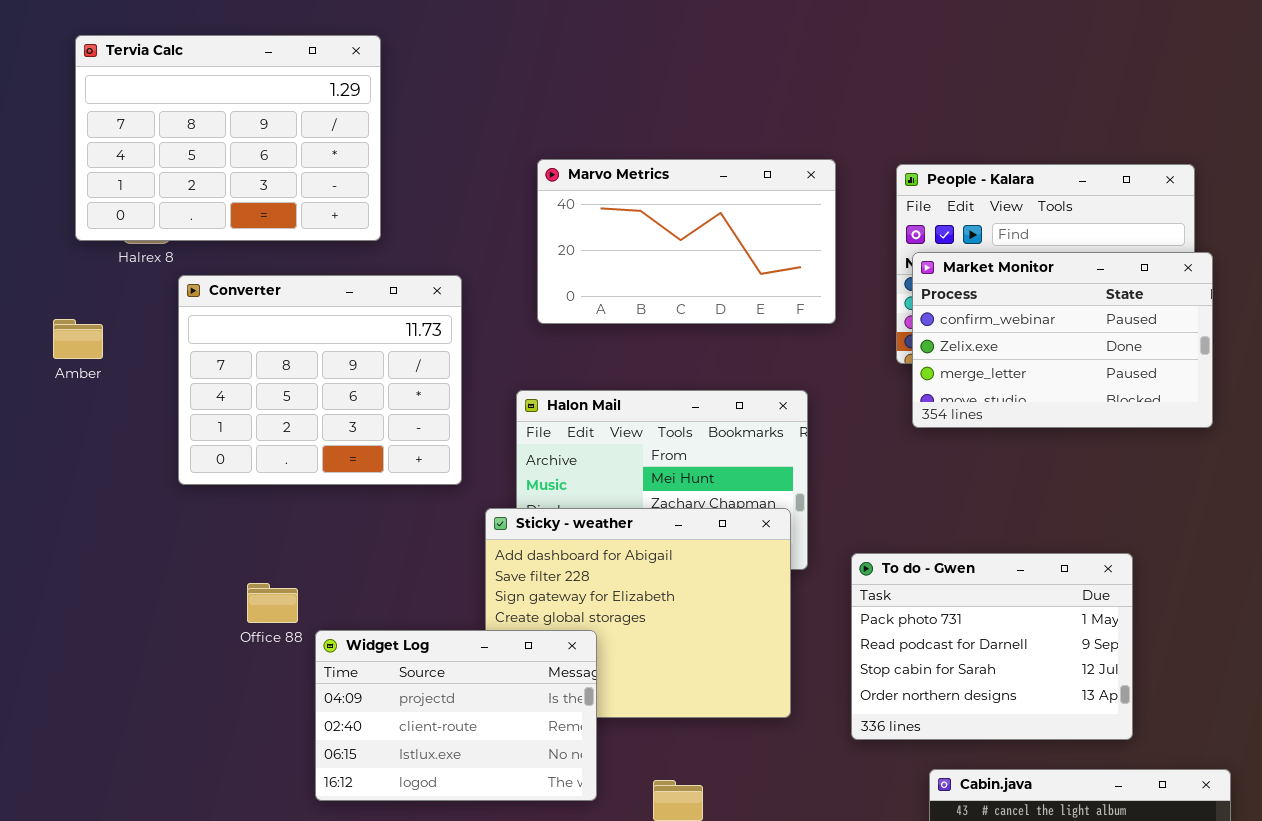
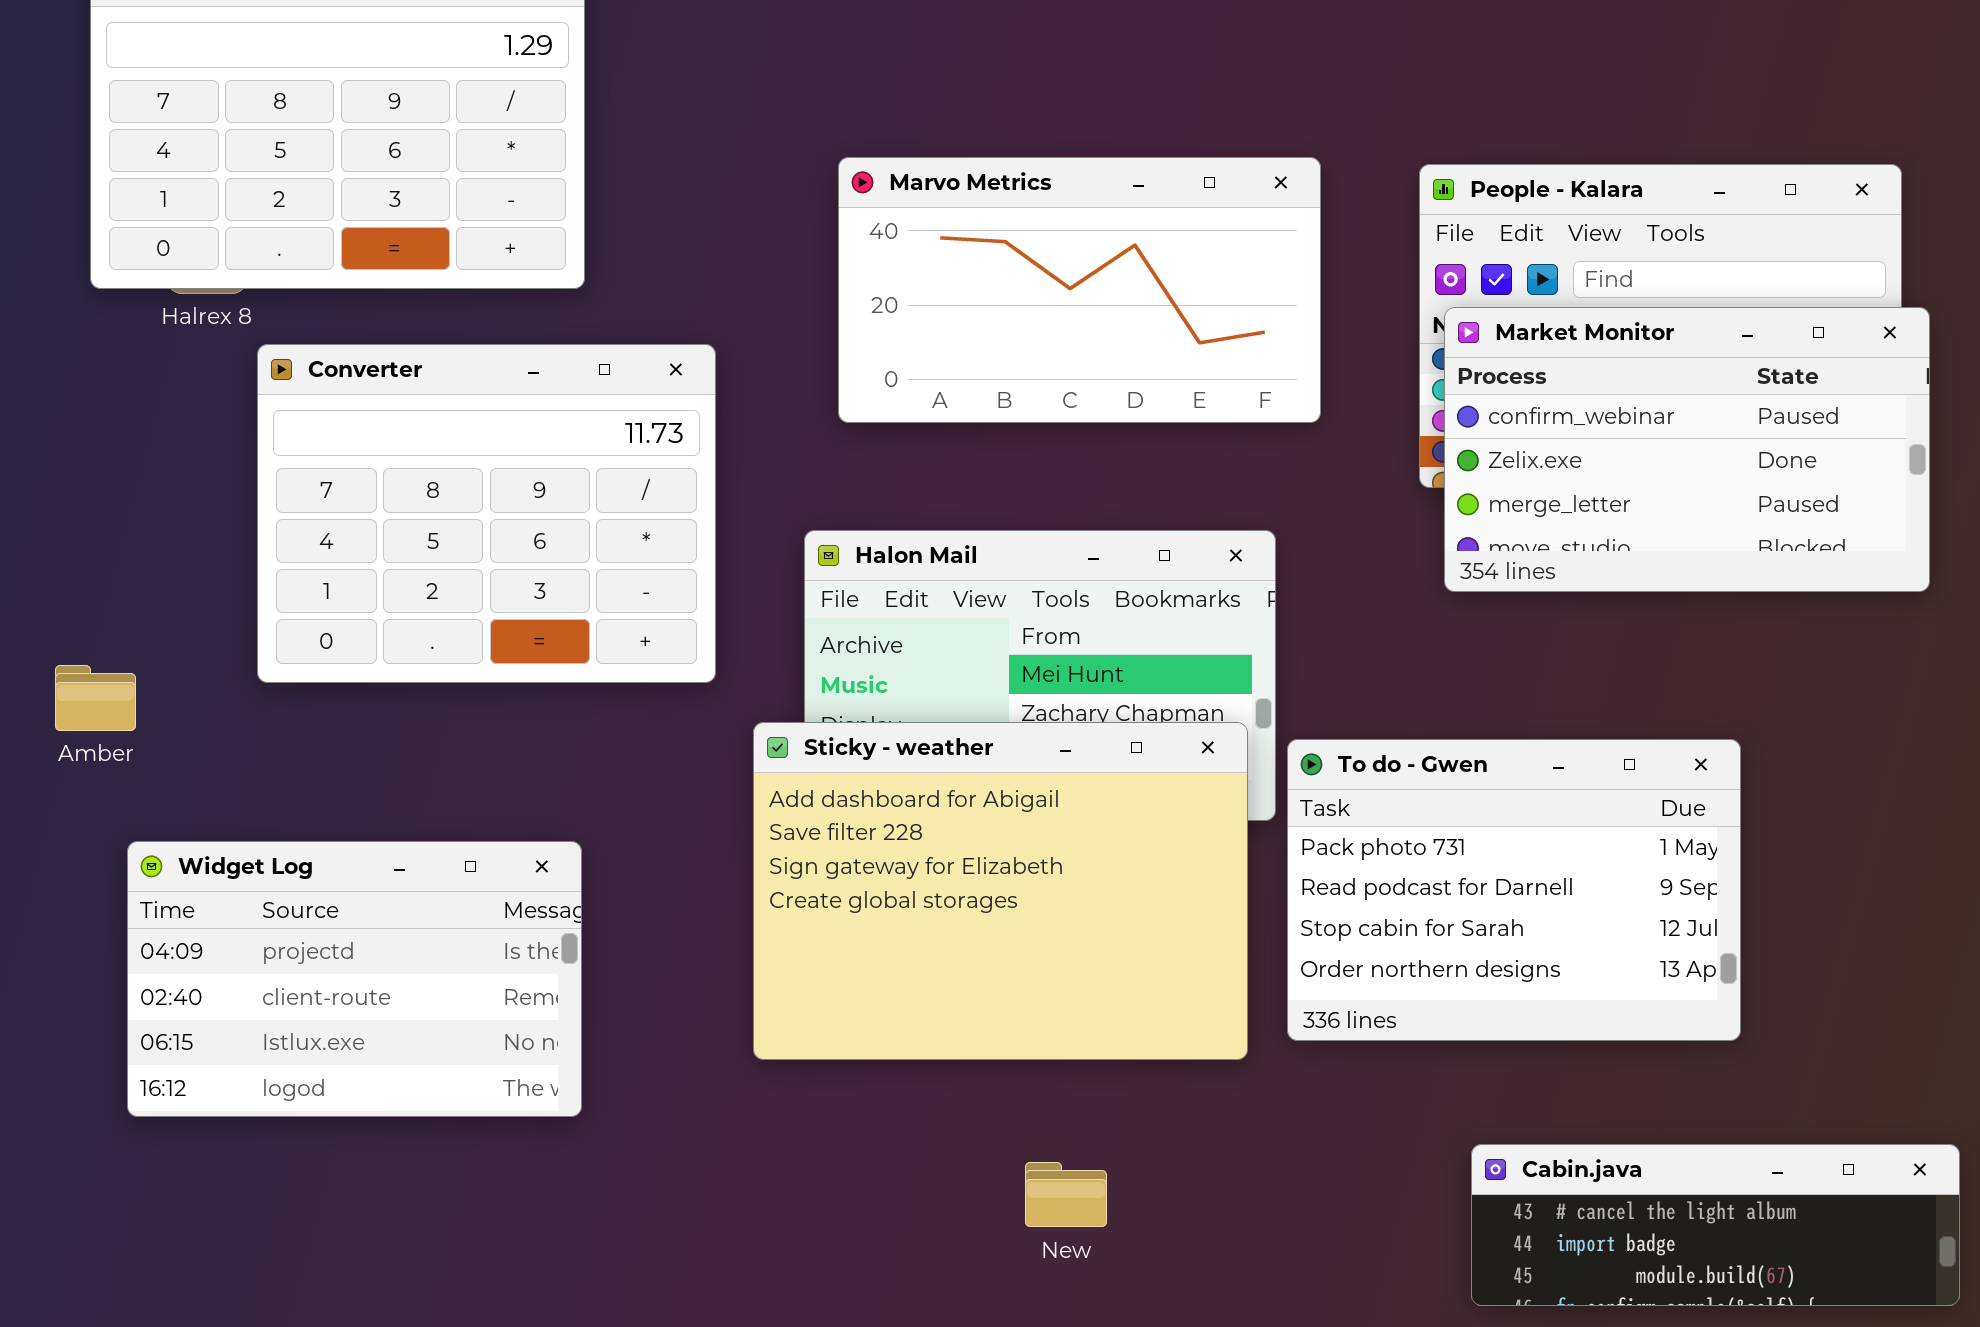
Amber: [53,319,103,359] -> [55,665,136,731], moved
To do - Gwen: [851,553,1133,740] -> [1287,739,1741,1041], moved
Widget Log: [315,630,597,801] -> [127,841,582,1117], moved

